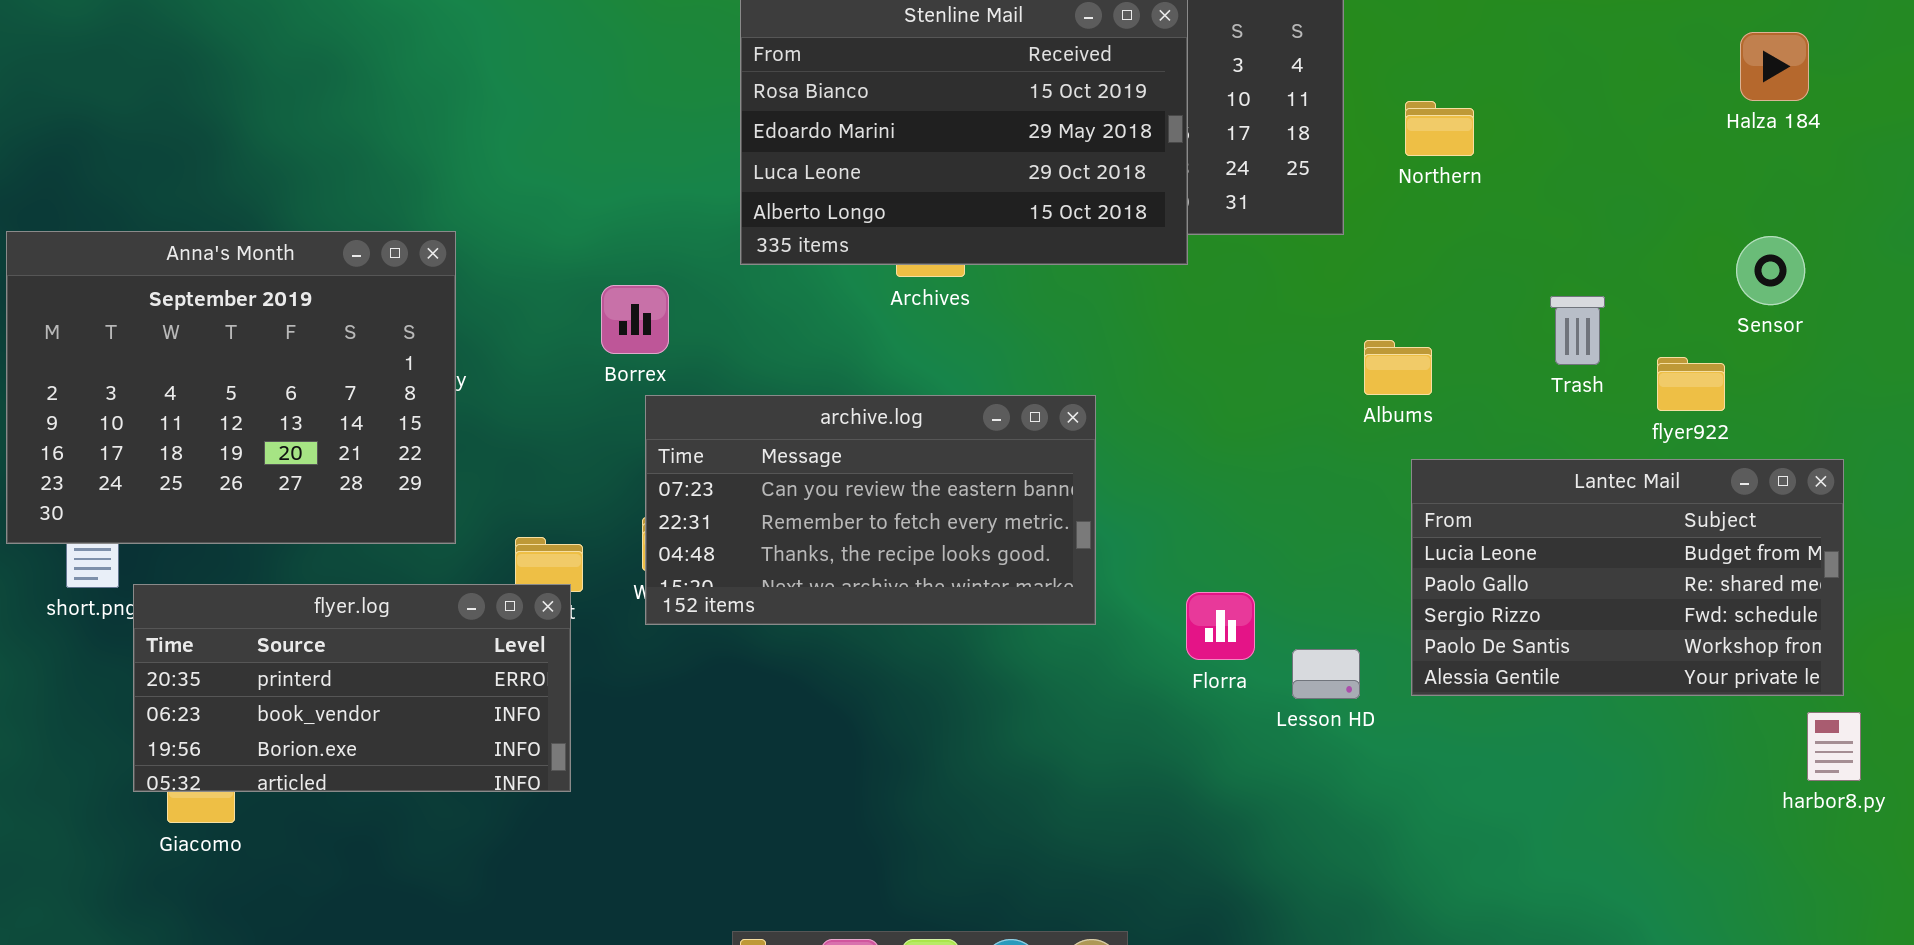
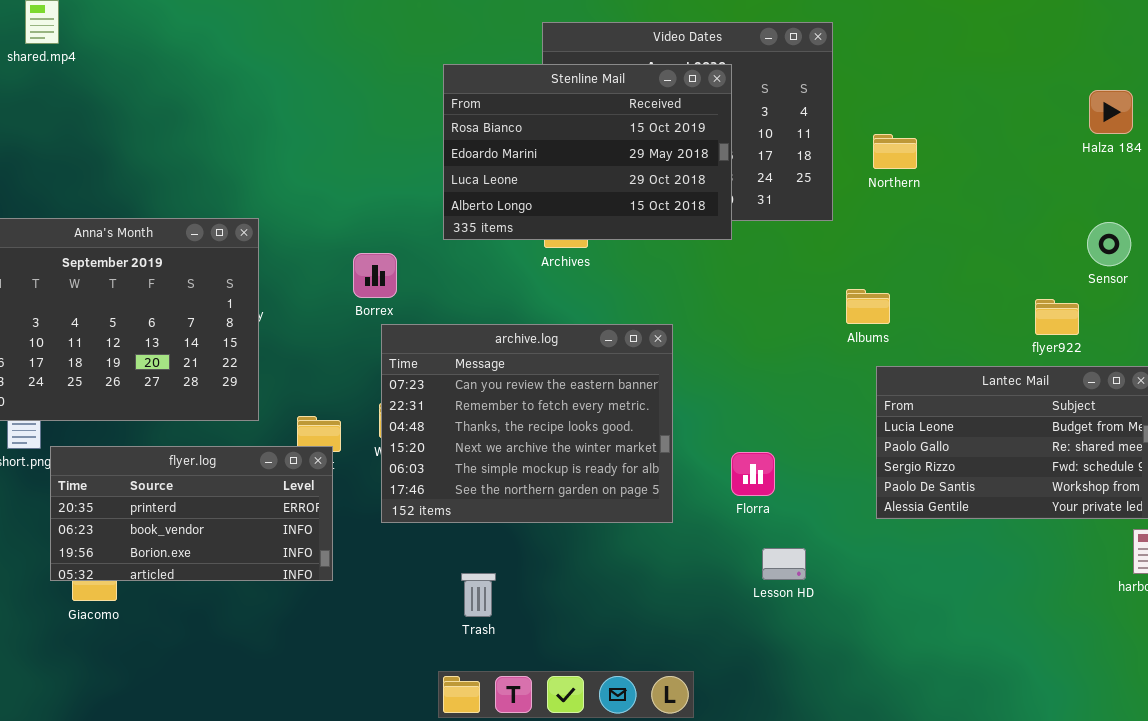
Trash: [1550,296,1605,365] -> [461,573,496,617], moved
archive.log: [645,395,1096,625] -> [381,324,673,523], resized
Lesson HD: [1292,649,1360,699] -> [762,548,806,580], moved

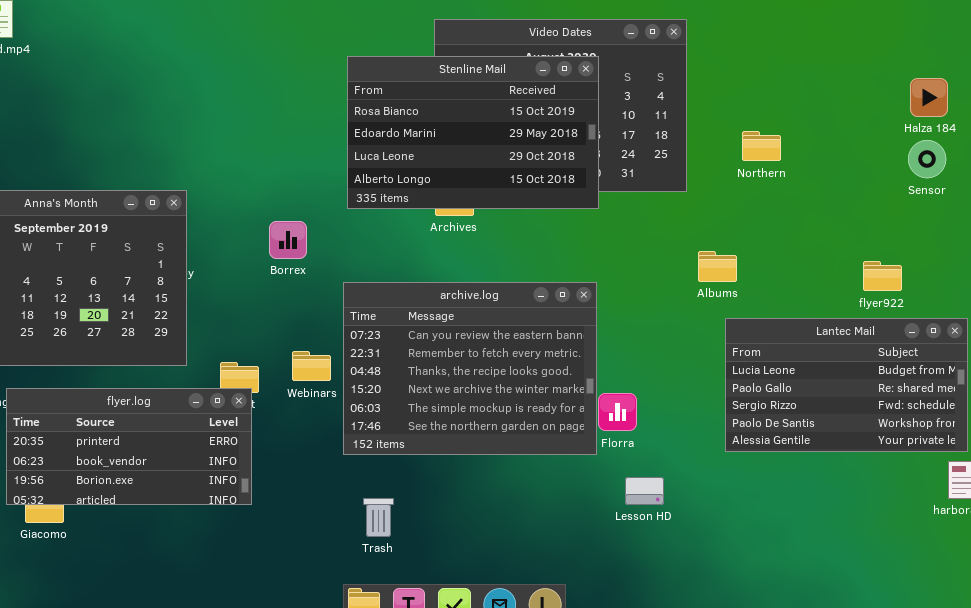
Northern: [873,134,917,169] -> [742,131,781,161], moved
Sensor: [1087,222,1131,266] -> [908,140,946,178], moved
archive.log: [381,324,673,523] -> [343,282,597,455], moved

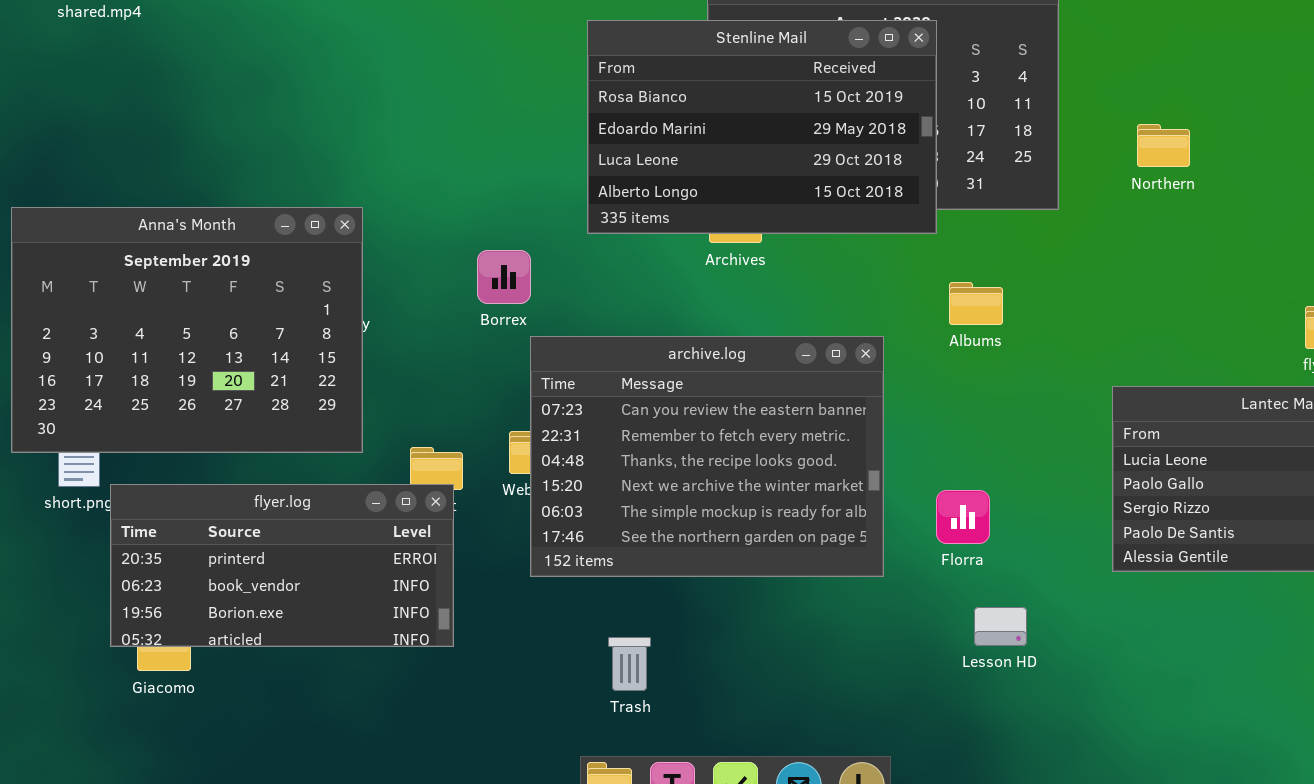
Albums: [698,251,737,282] -> [949,282,1003,325], moved
archive.log: [343,282,597,455] -> [530,336,884,577], moved

